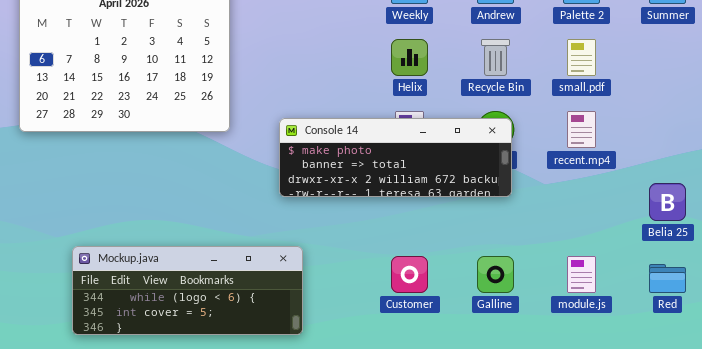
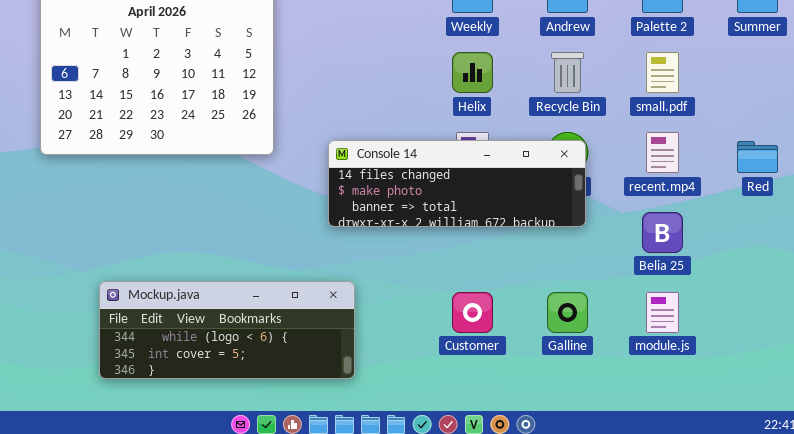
Console 14: [279,118,512,197] -> [328,140,586,227], scrolled up 1 row
Belia 25: [649,183,686,221] -> [642,212,683,253], moved
Red: [649,264,686,293] -> [737,141,778,173], moved

